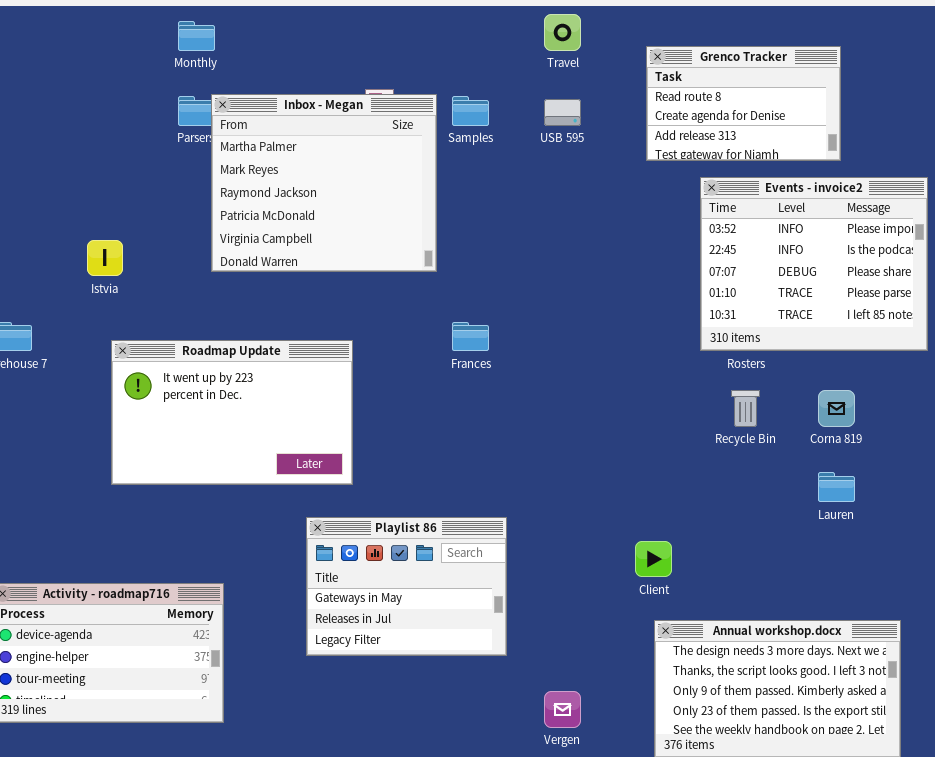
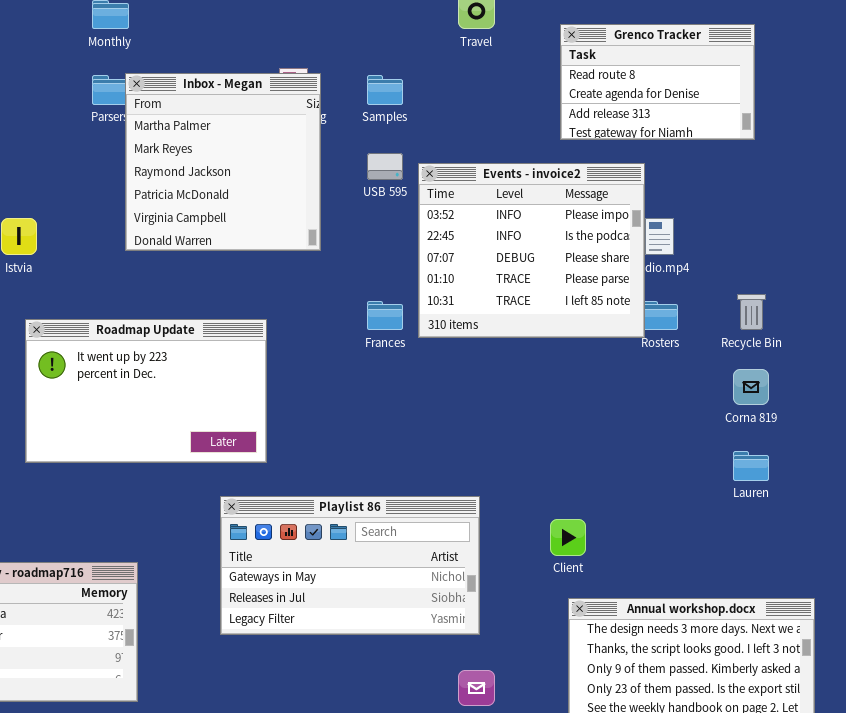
Inbox - Megan: [211,94,437,272] -> [125,73,321,251], resized
USB 595: [544,99,581,126] -> [367,153,403,180], moved
Events - invoice2: [700,177,928,351] -> [418,163,645,338], moved
Recycle Bin: [731,390,760,427] -> [737,294,766,330], moved
Playlist 86: [306,517,507,656] -> [220,496,480,635], resized

